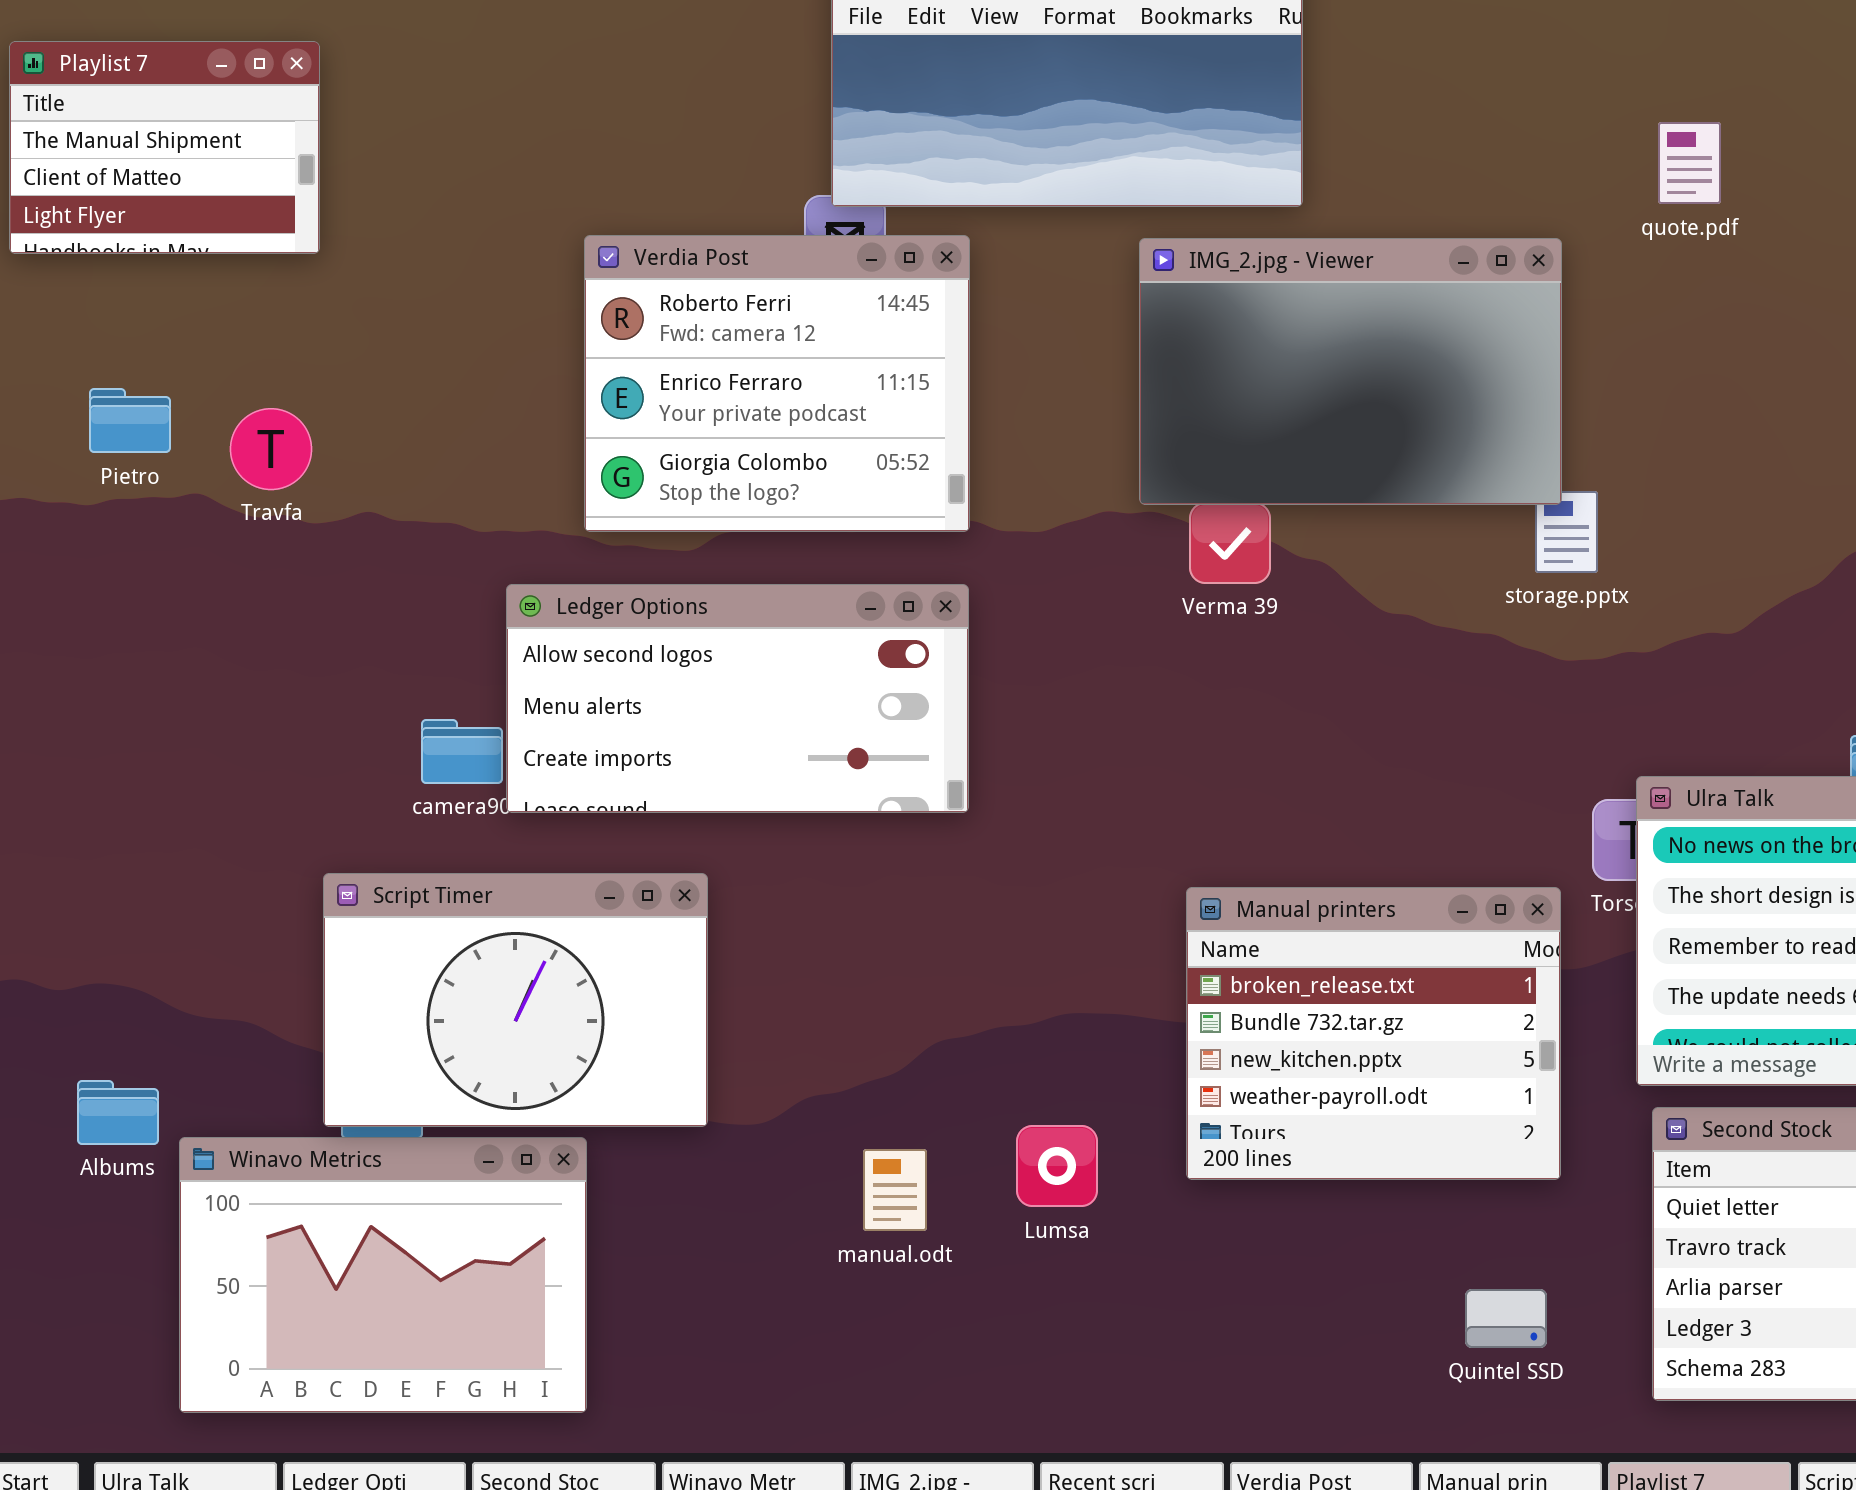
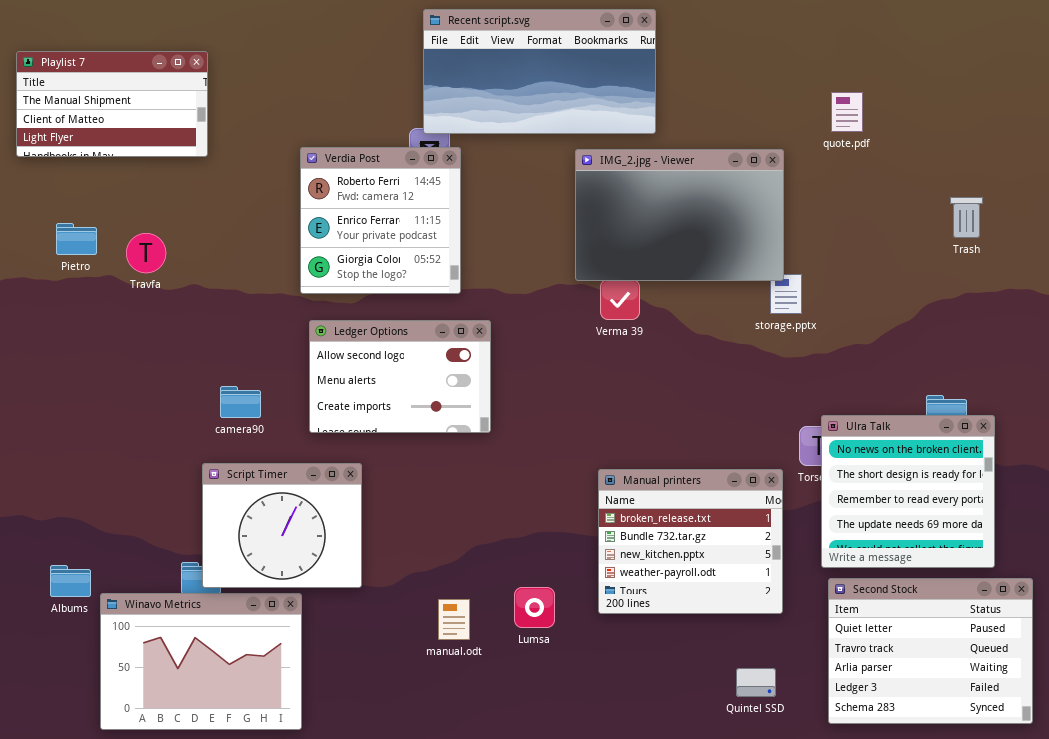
Playlist 7: [9,41,320,254] -> [16,51,208,157], resized
Verdia Post: [584,235,970,532] -> [300,147,461,294], resized
Ledger Options: [506,584,969,813] -> [309,320,491,433], resized
Script Timer: [323,873,708,1127] -> [202,463,362,588], resized

